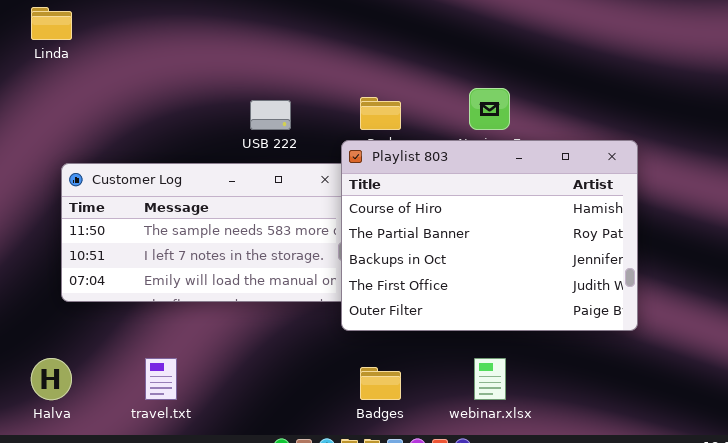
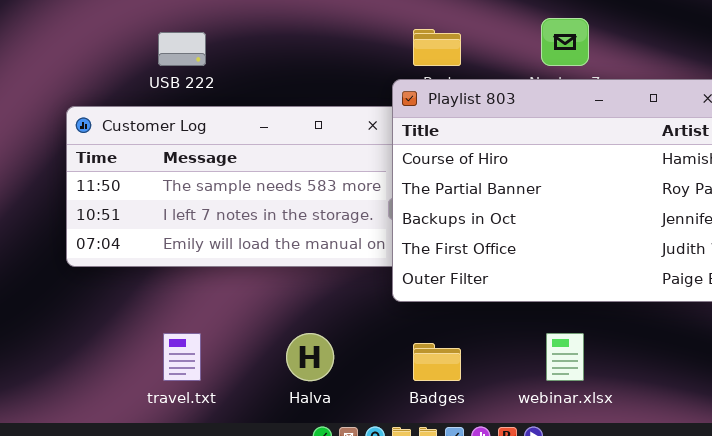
USB 222: [250,100,291,130] -> [158,32,206,66], moved
Halva: [31,358,72,400] -> [286,333,334,381], moved

